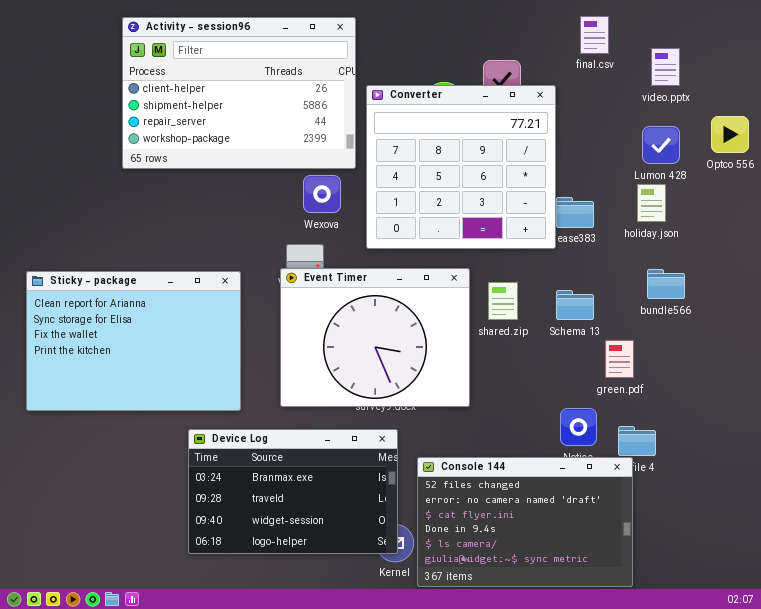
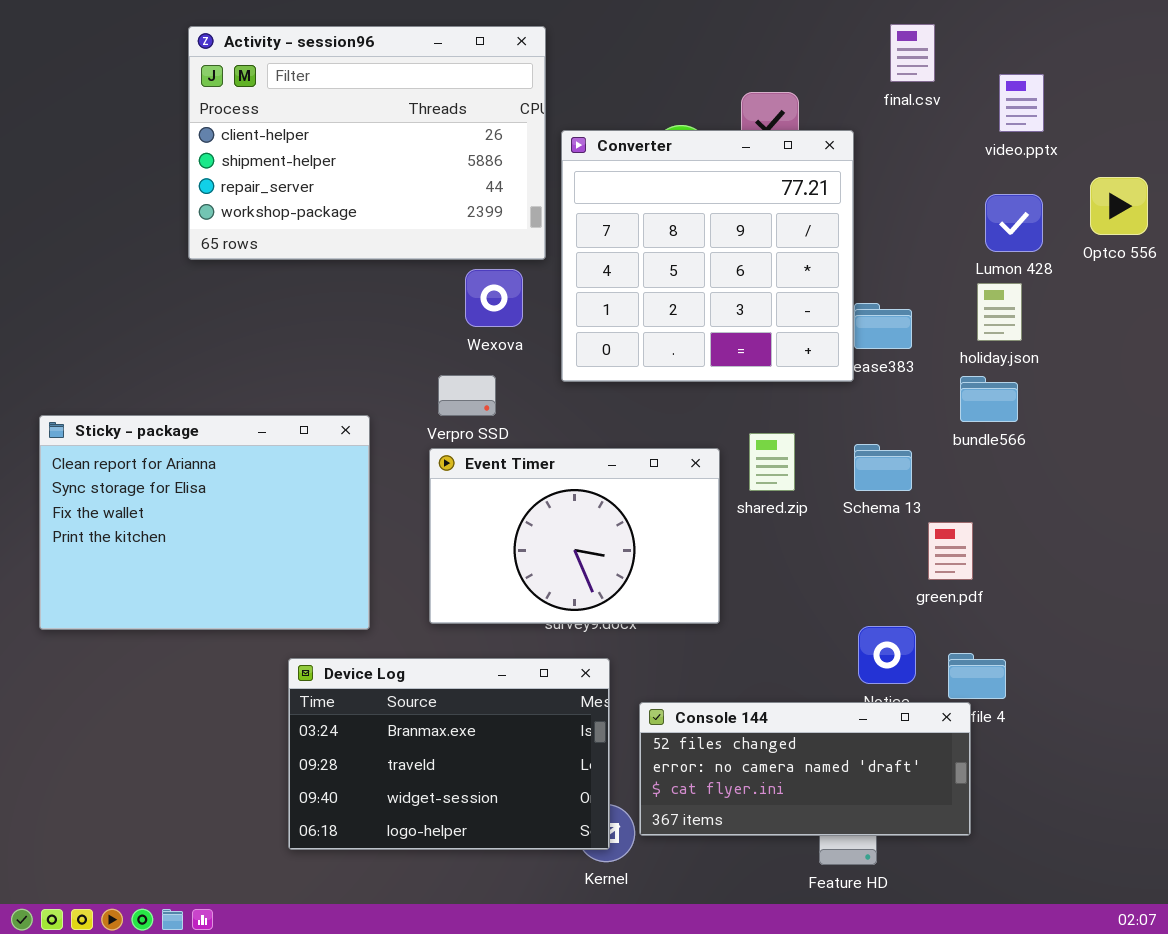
Event Timer: [280,268,470,407] -> [429,448,720,624], resized
bundle566: [647,269,685,299] -> [960,376,1018,422], moved
Console 144: [417,457,633,587] -> [639,702,971,836], resized

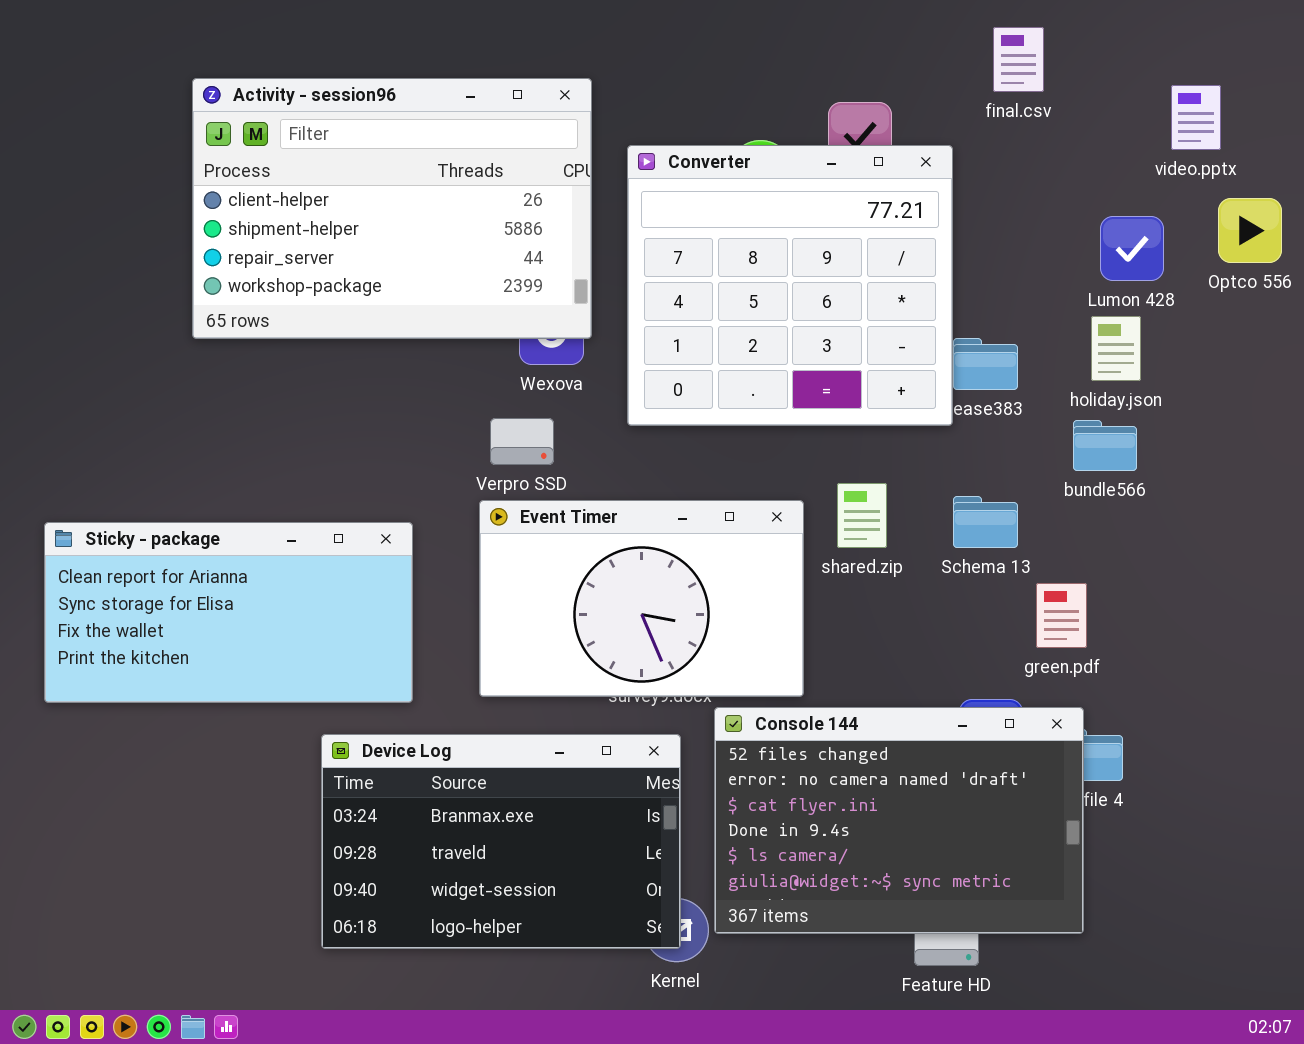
Activity - session96: [188,26,546,260] -> [192,78,592,339], moved
video.pptx: [999,74,1044,132] -> [1171,85,1221,150], moved
Sticky - package: [39,415,370,630] -> [44,522,413,703], resized
Console 144: [639,702,971,836] -> [714,707,1084,934], resized

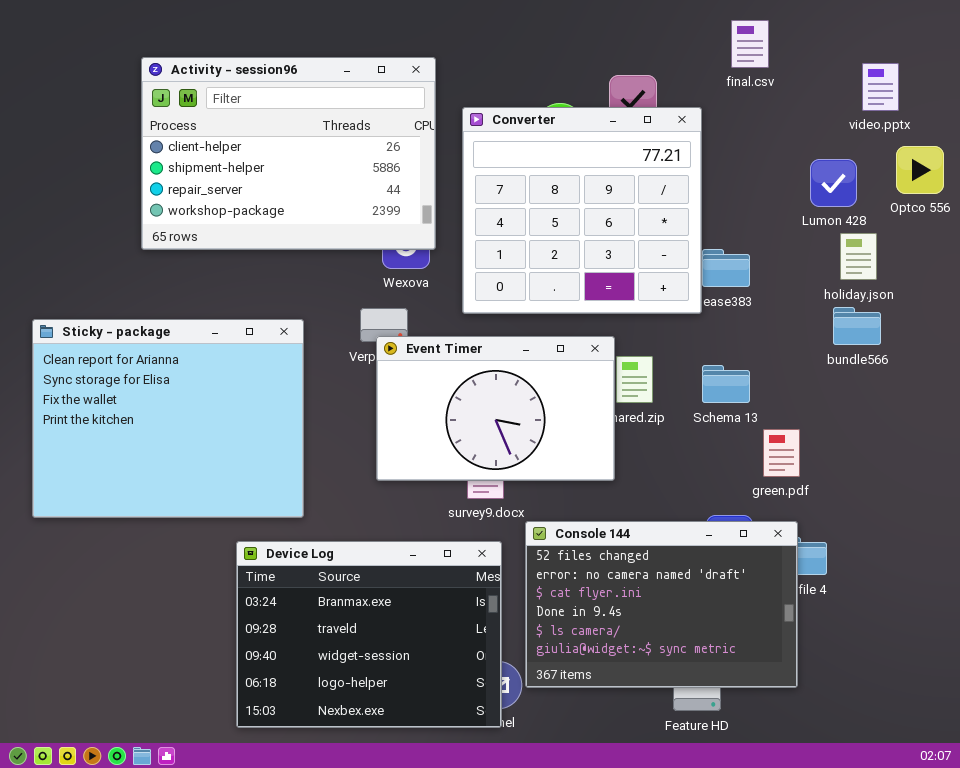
holiday.json: [1091,316,1141,381] -> [840,233,877,280], moved
bundle566: [1073,420,1137,471] -> [833,307,881,345], moved
Event Timer: [479,500,804,697] -> [376,336,615,481], moved
Sticky - package: [44,522,413,703] -> [32,319,304,518], resized
Device Log: [321,734,681,949] -> [236,541,502,728], resized

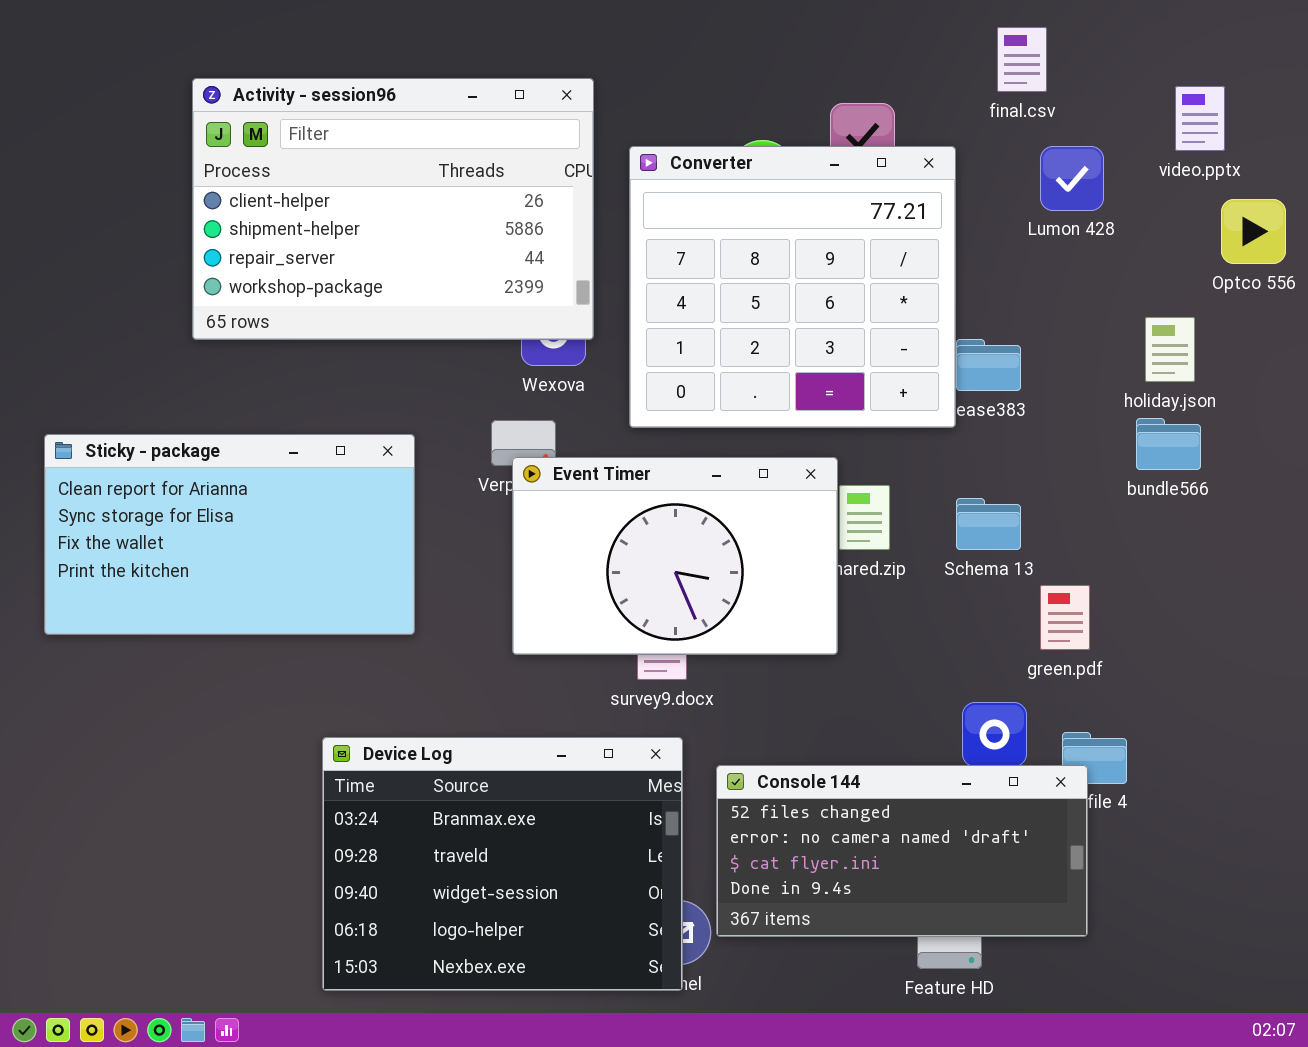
Lumon 428: [810,159,857,207] -> [1040,146,1104,211], moved
Sticky - package: [32,319,304,518] -> [44,434,415,635], resized
Console 144: [525,521,798,688] -> [716,765,1088,937], resized

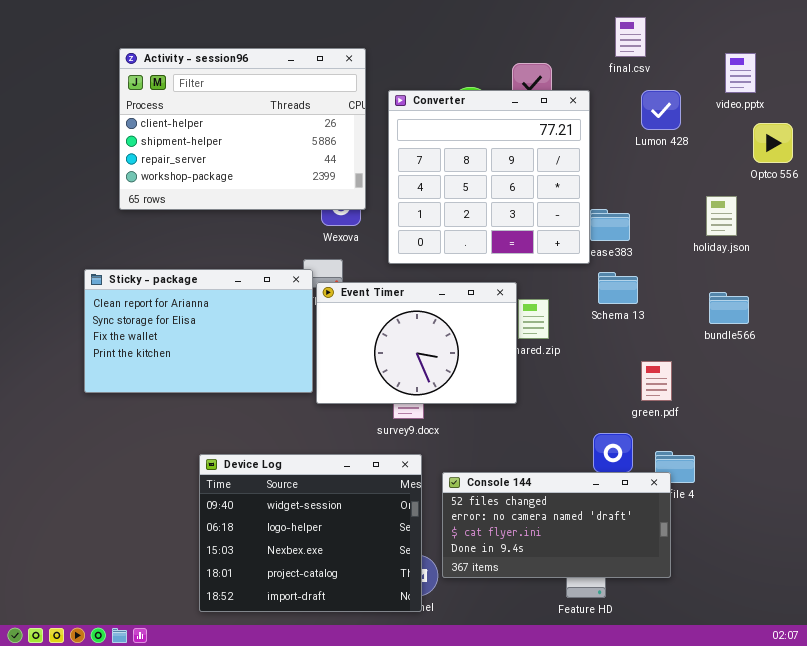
bundle566: [1136,418,1201,470] -> [709,292,749,324], moved
Sticky - package: [44,434,415,635] -> [84,269,313,393], moved
Schema 13: [956,498,1021,550] -> [598,272,638,304], moved
Device Log: [322,737,683,991] -> [199,454,422,612], scrolled down 2 rows

